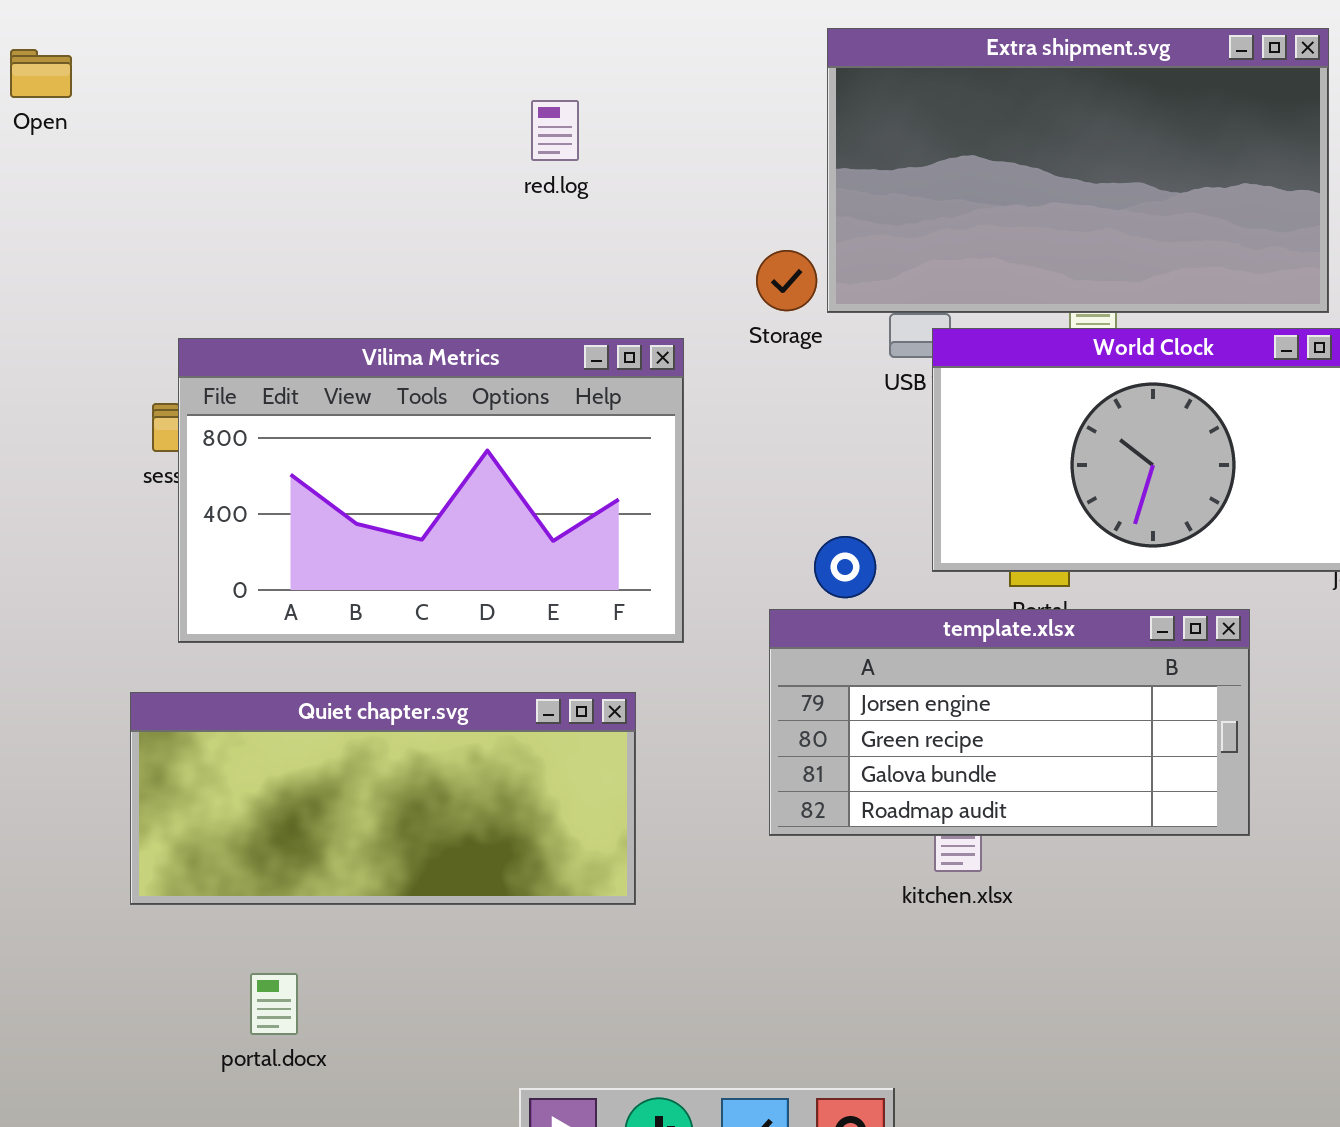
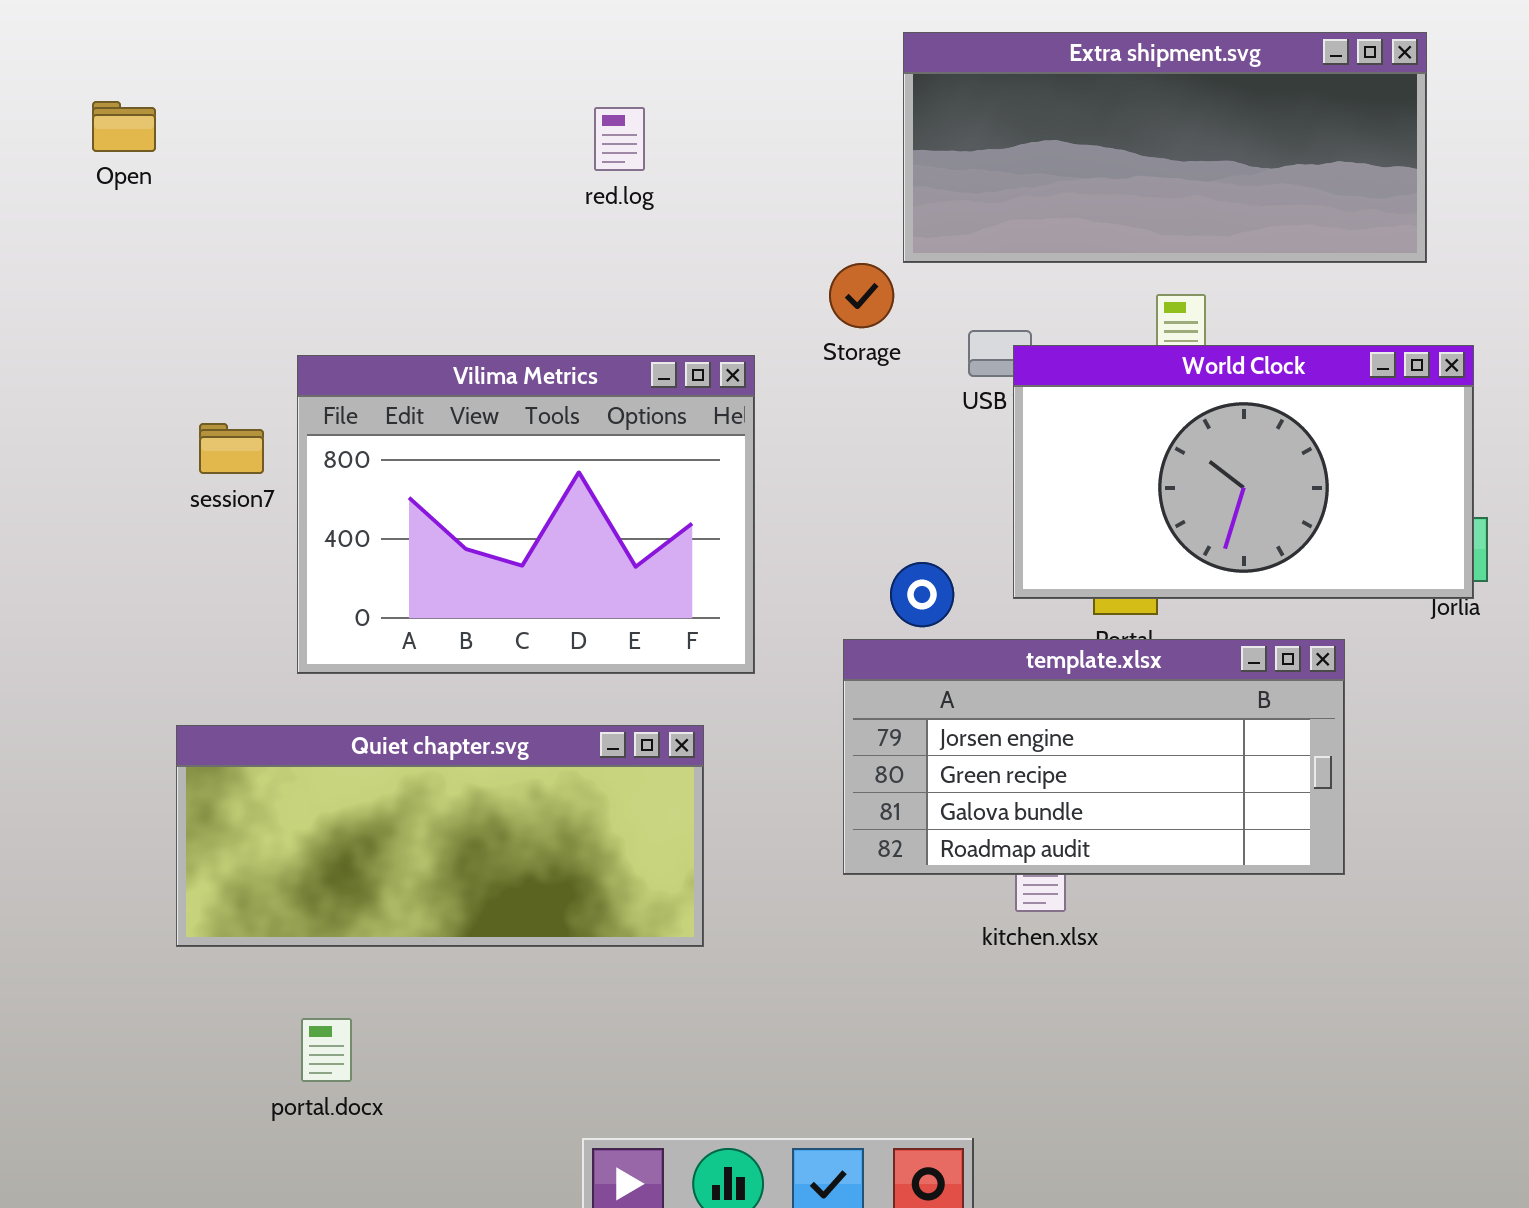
Extra shipment.svg: [827,28,1329,313] -> [903,32,1427,263], resized
Open: [10,49,72,98] -> [92,101,156,152], moved
Vilima Metrics: [178,338,684,643] -> [297,355,755,674], resized

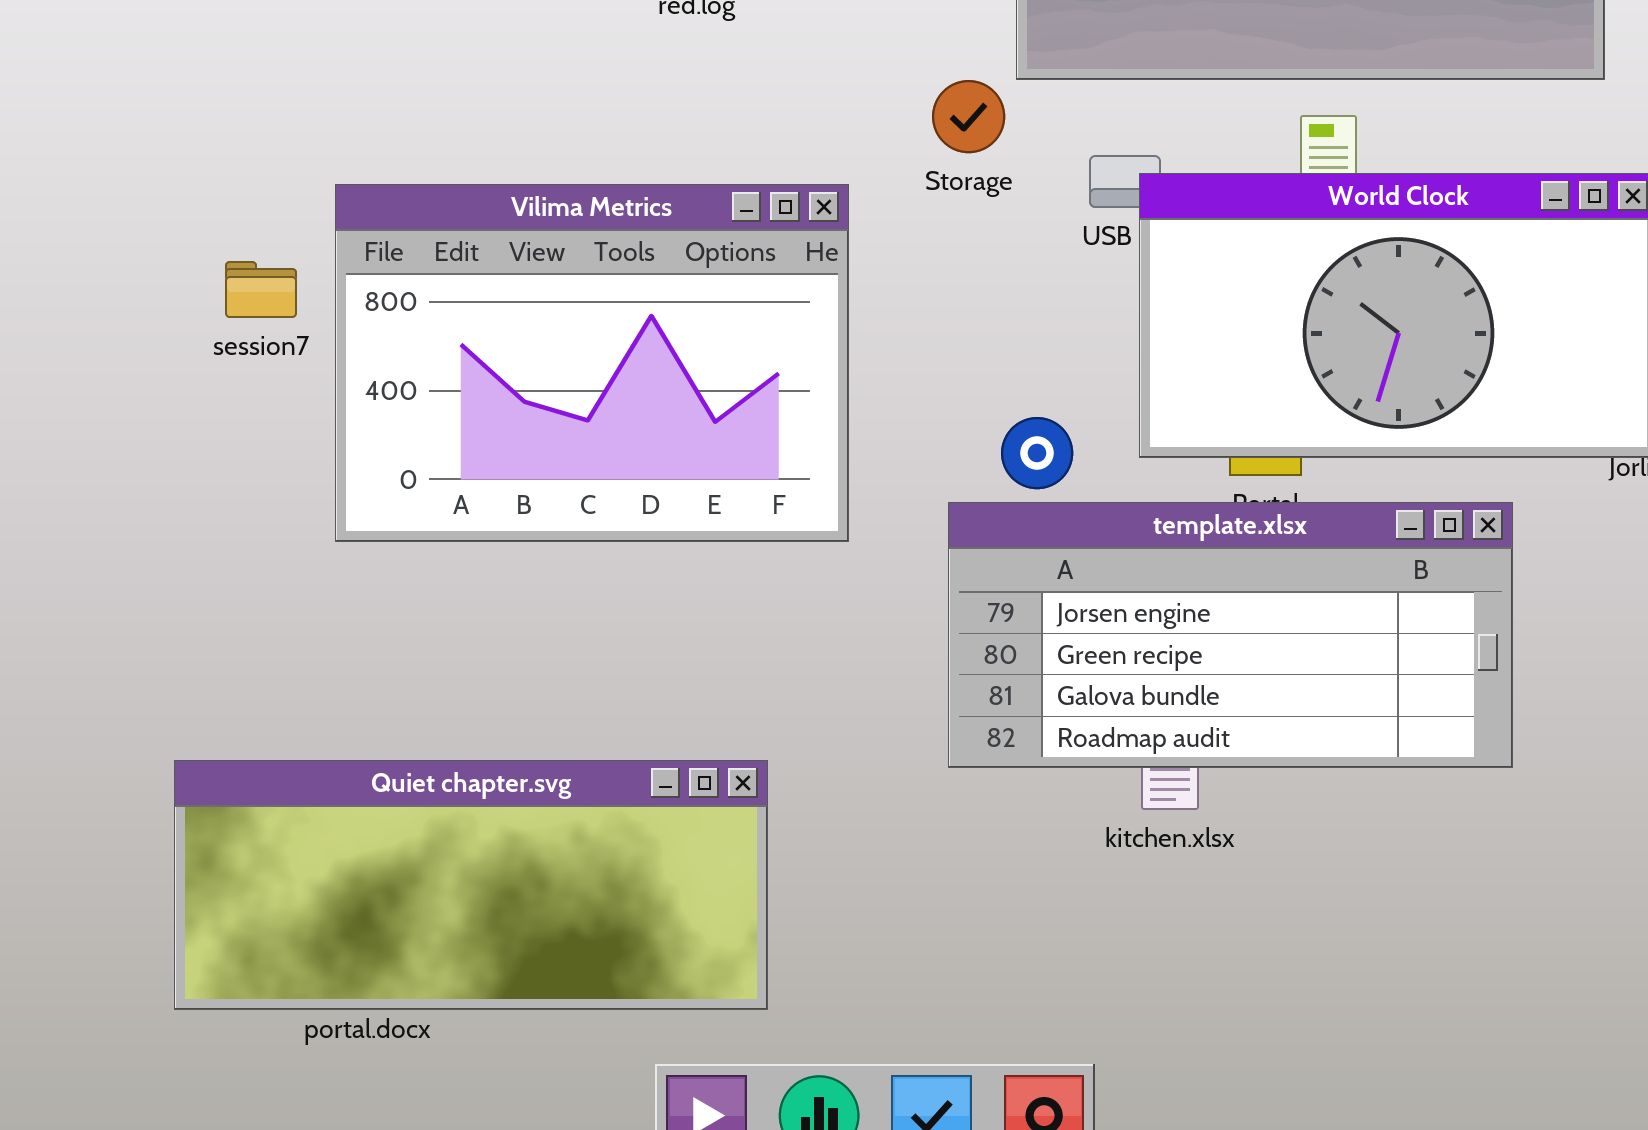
Quiet chapter.svg: [176,725,704,947] -> [174,760,768,1010], moved

